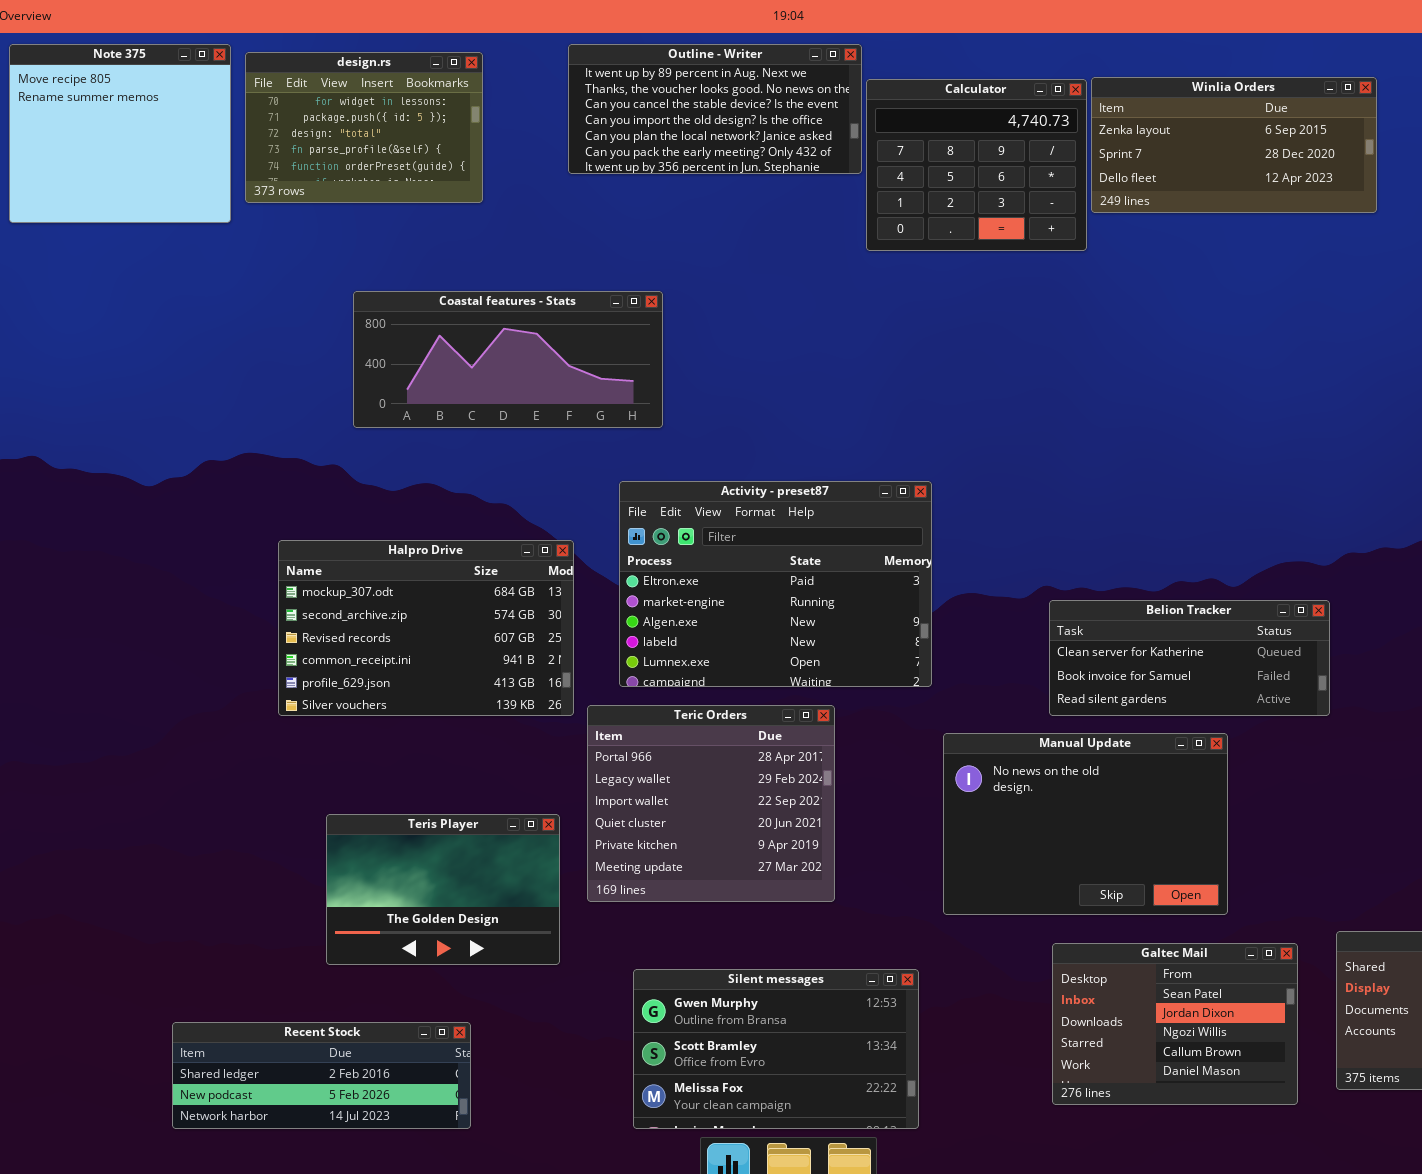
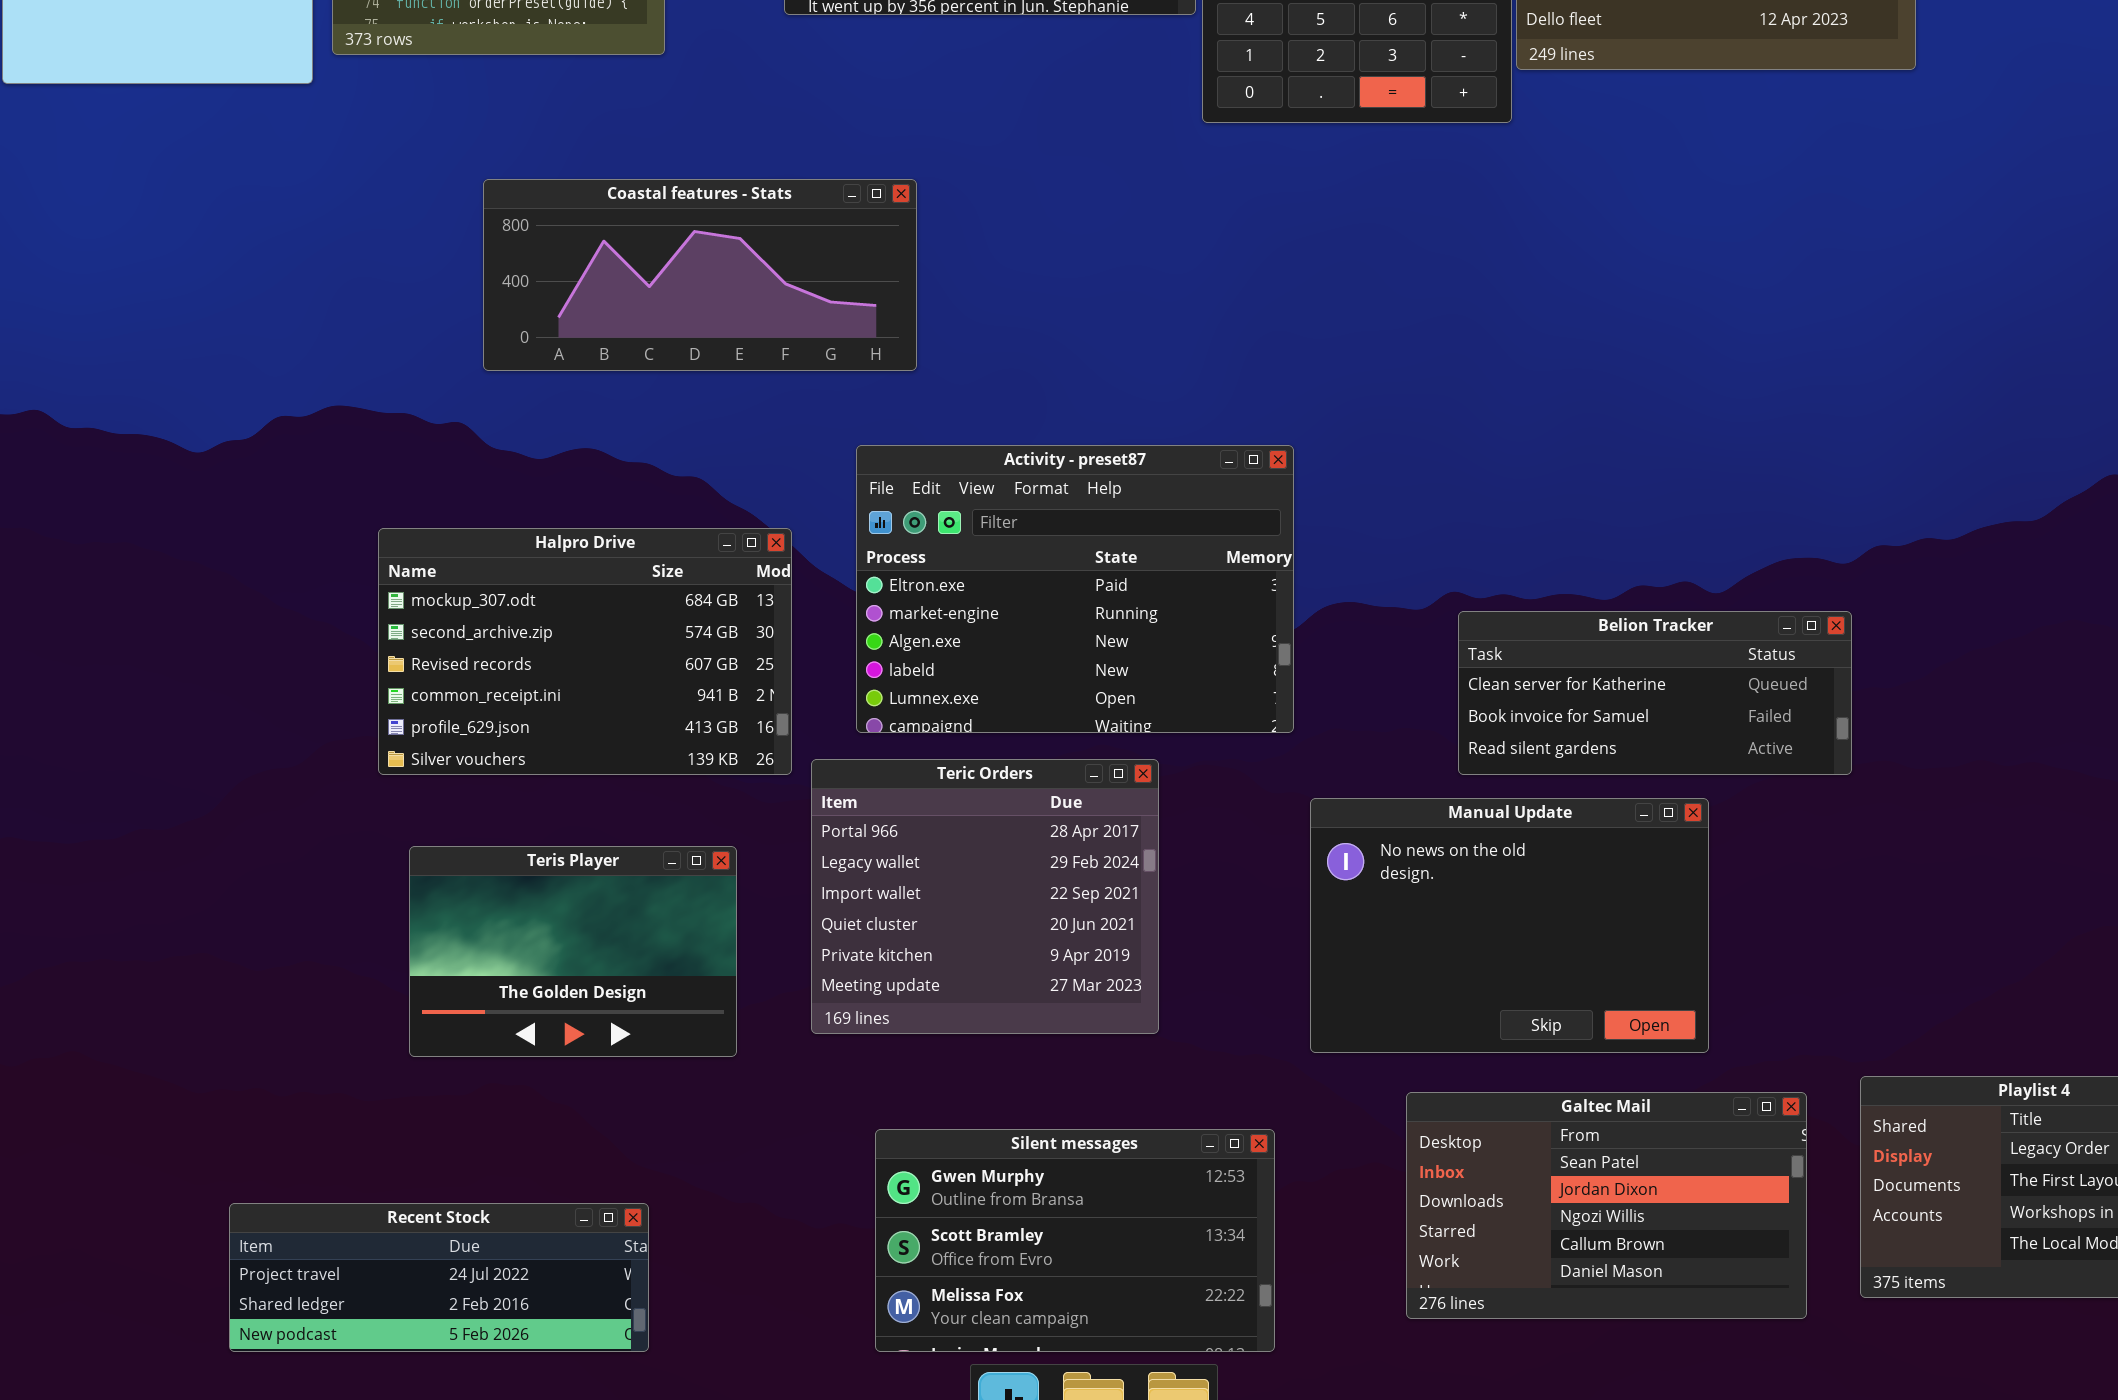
Teris Player: [326,814,560,965] -> [409,846,737,1057], moved
Galtec Mail: [1052,943,1298,1105] -> [1406,1092,1807,1319], resized
Recent Stock: [172,1022,471,1129] -> [229,1203,649,1352], scrolled up 1 row

